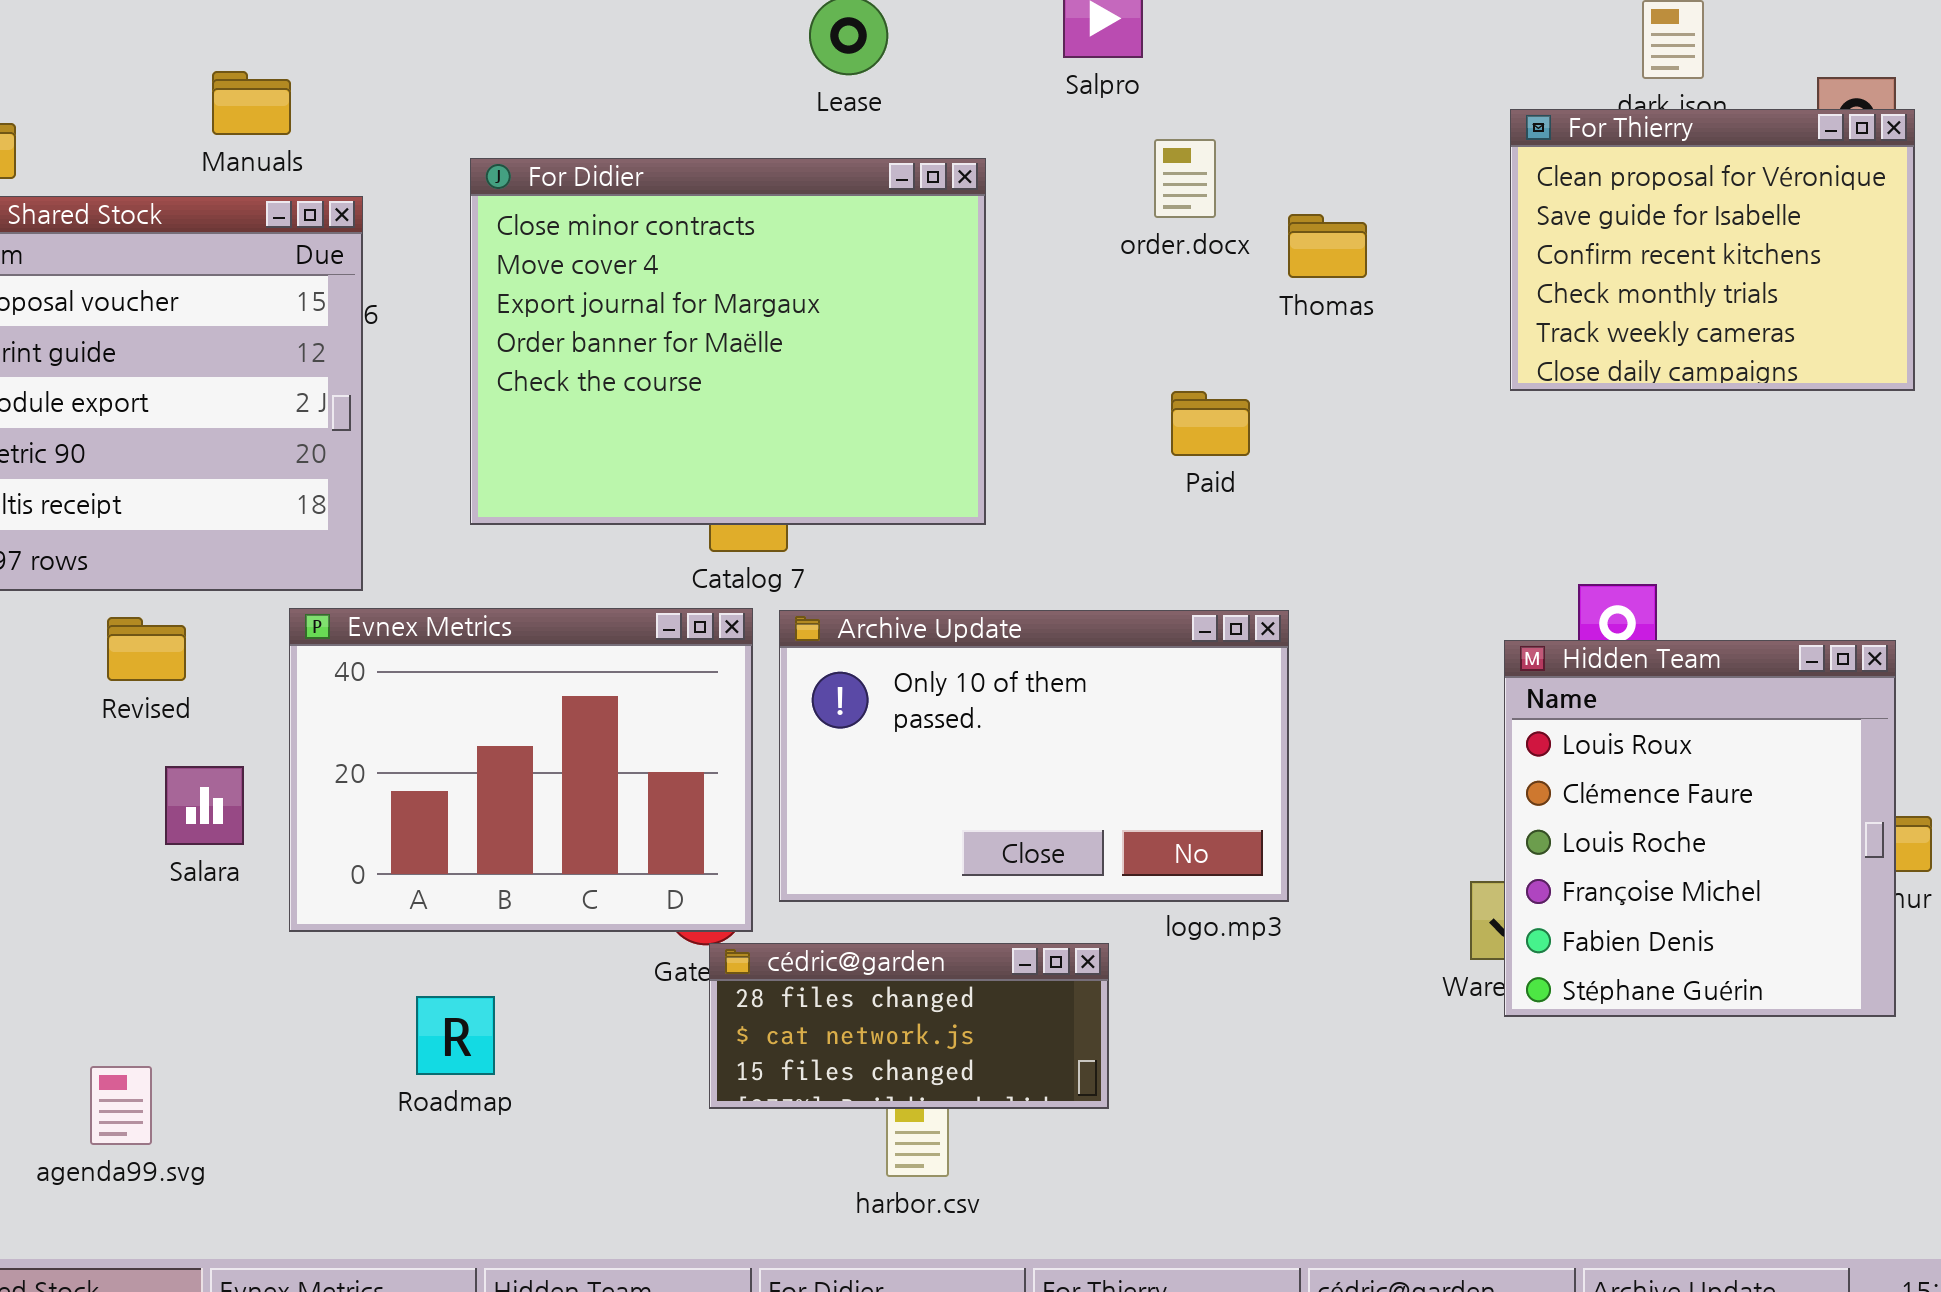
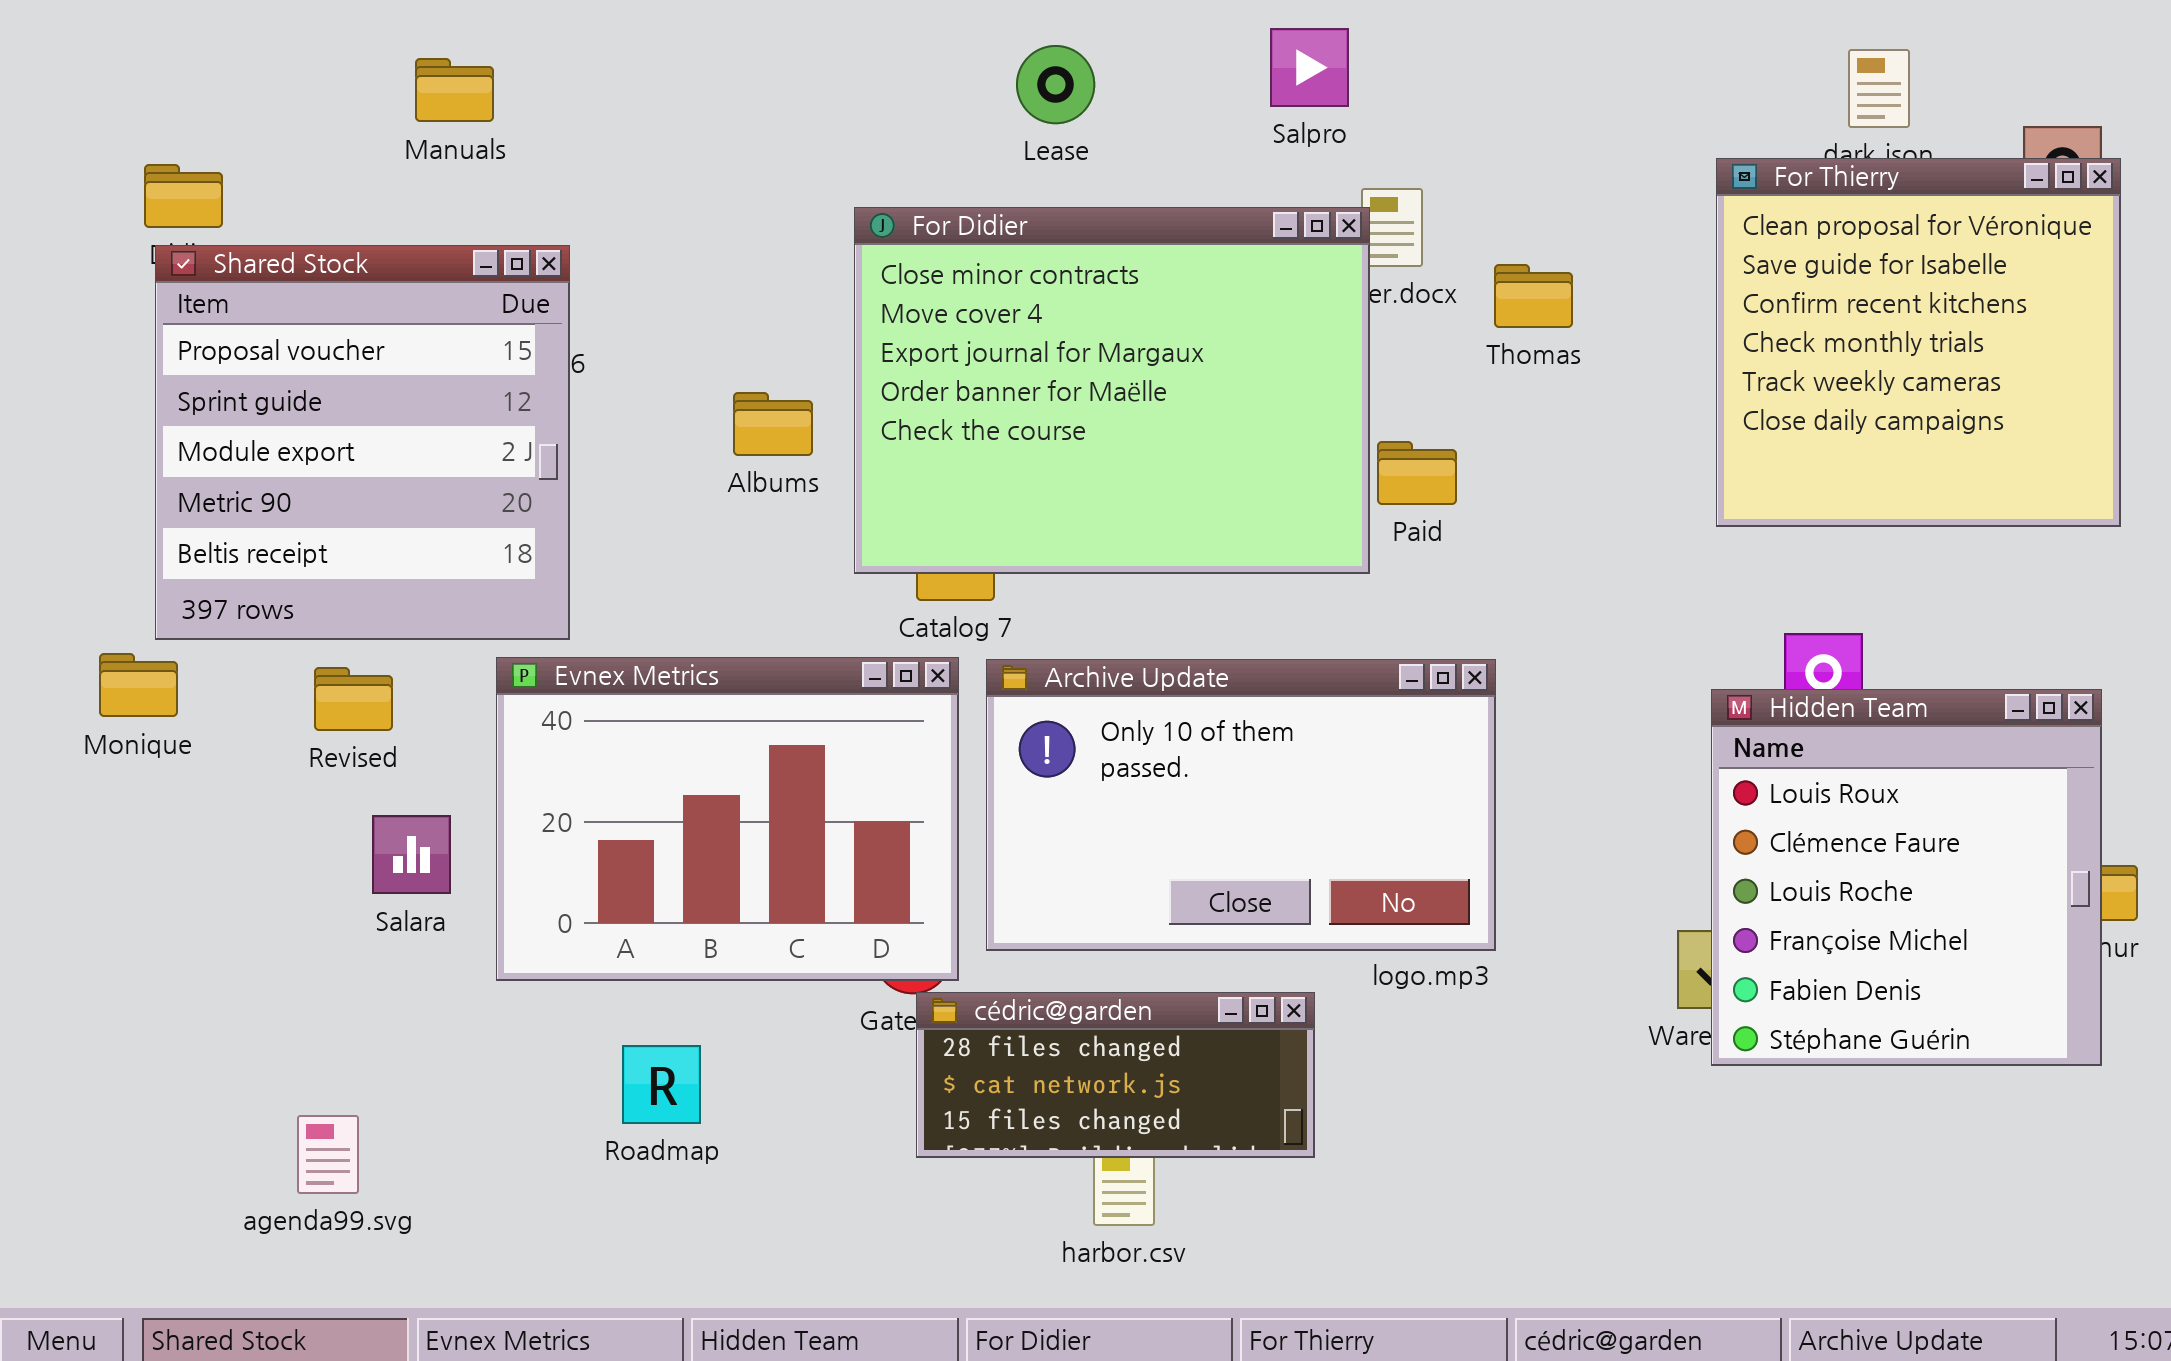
Manuals: [212,71,291,135] -> [415,58,494,122], moved
For Thierry: [1510,109,1915,391] -> [1716,158,2121,527], resized
For Didier: [470,158,986,525] -> [854,207,1370,574], moved

